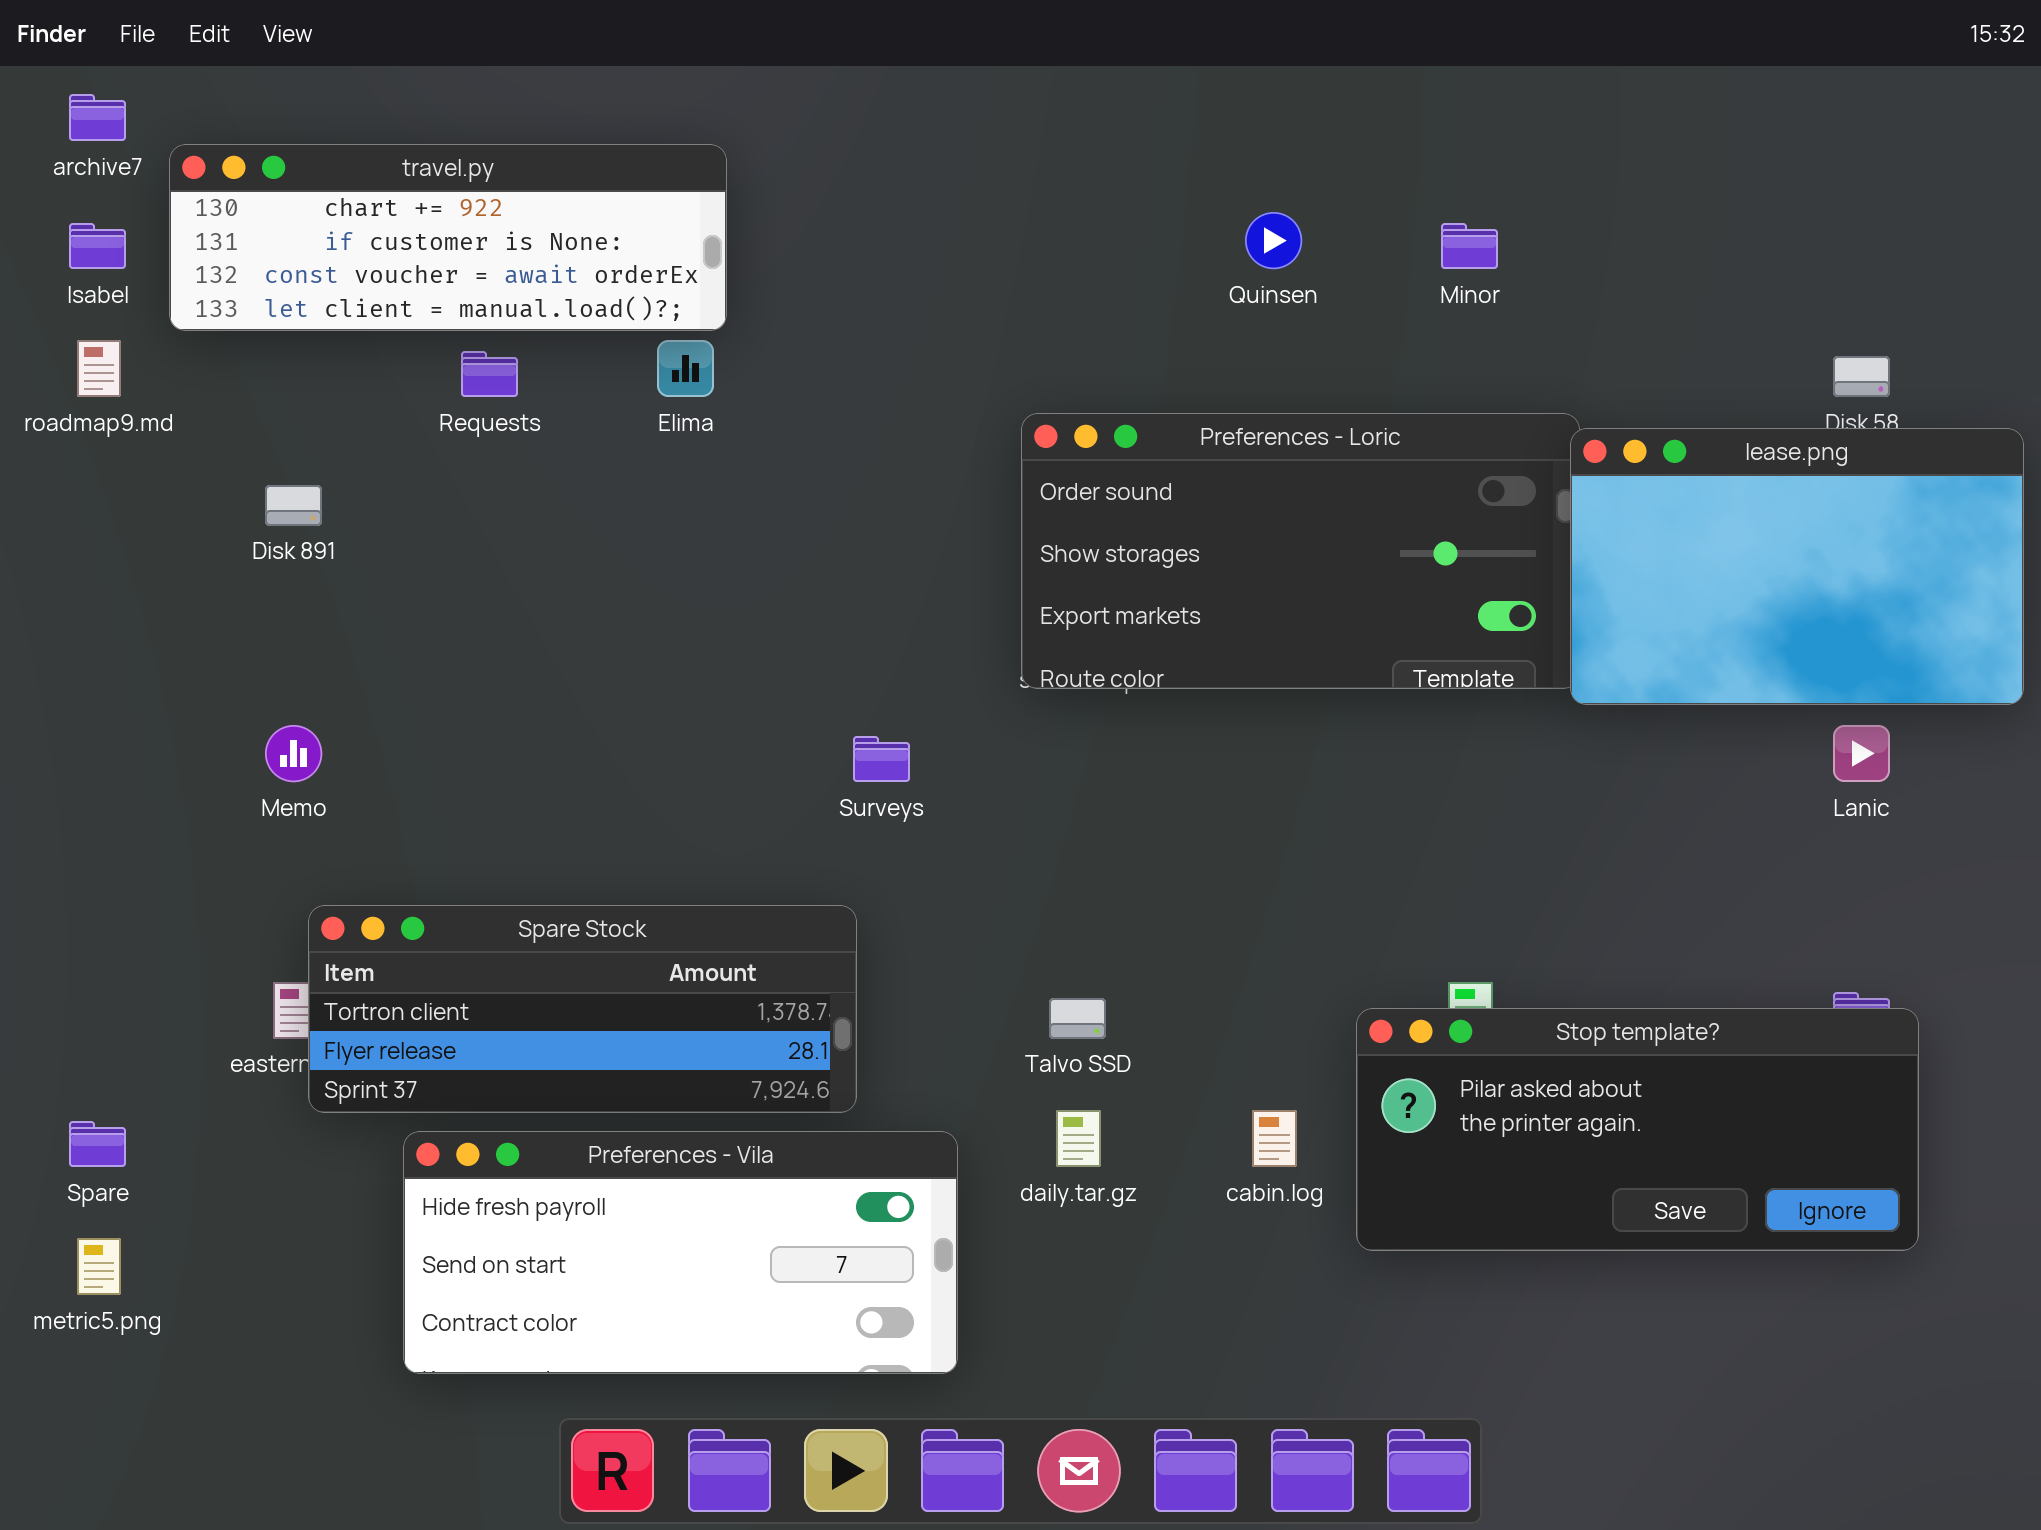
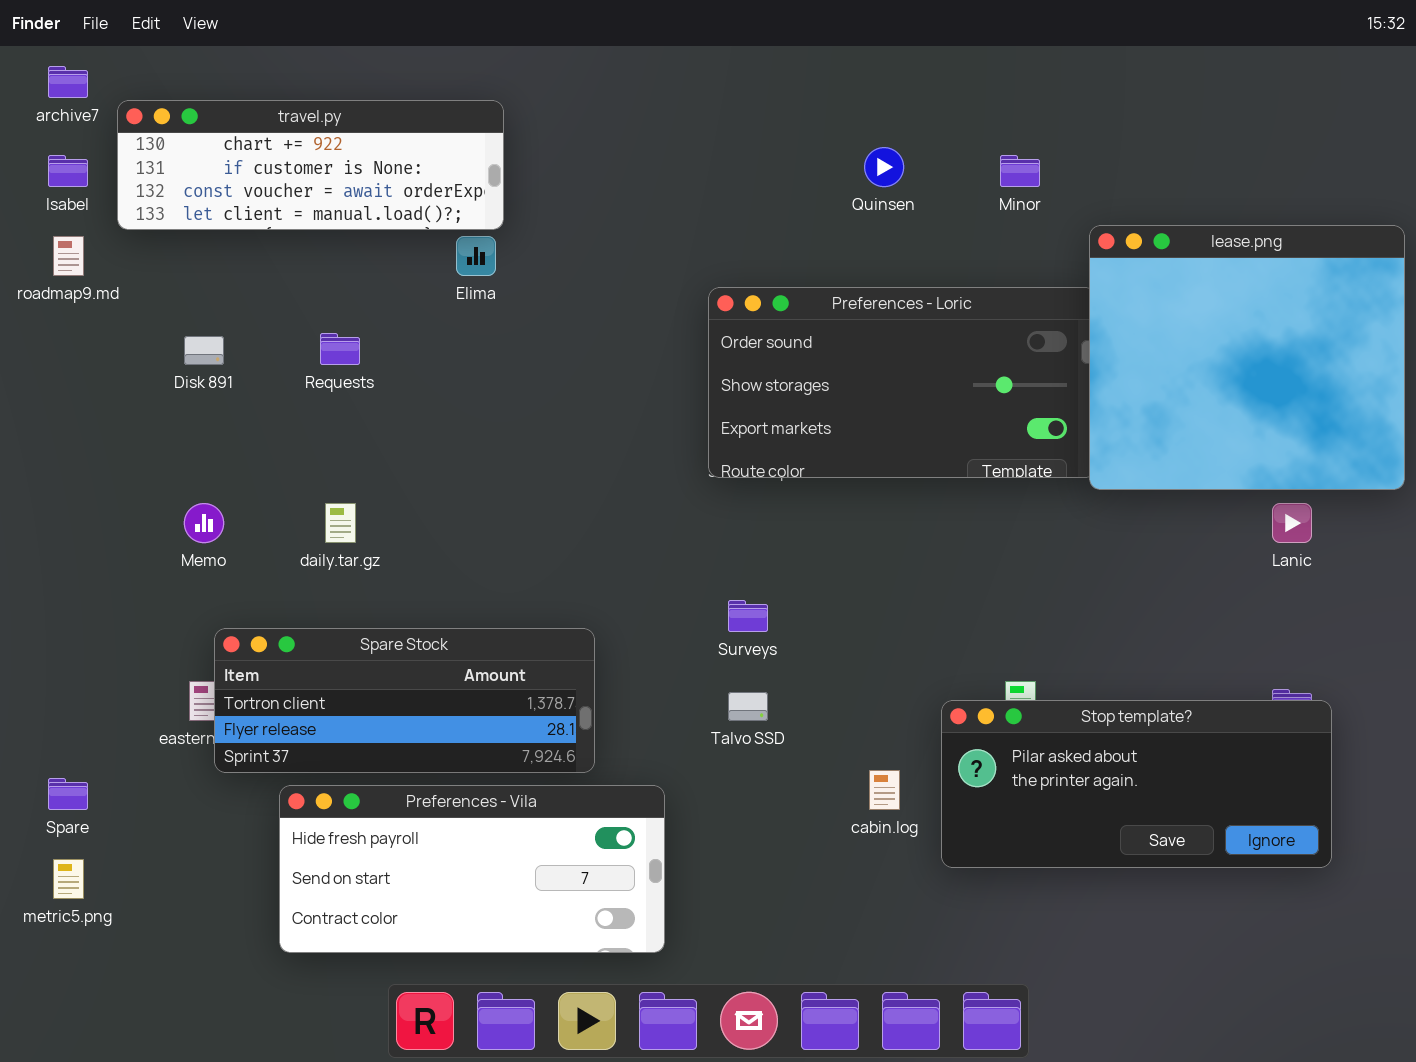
Requests: [461,351,518,397] -> [320,333,360,365], moved
lease.png: [1570,428,2024,705] -> [1089,225,1405,490], resized
Surveys: [853,736,910,782] -> [728,600,768,632], moved
daily.tar.gz: [1056,1110,1101,1167] -> [325,503,356,543], moved

